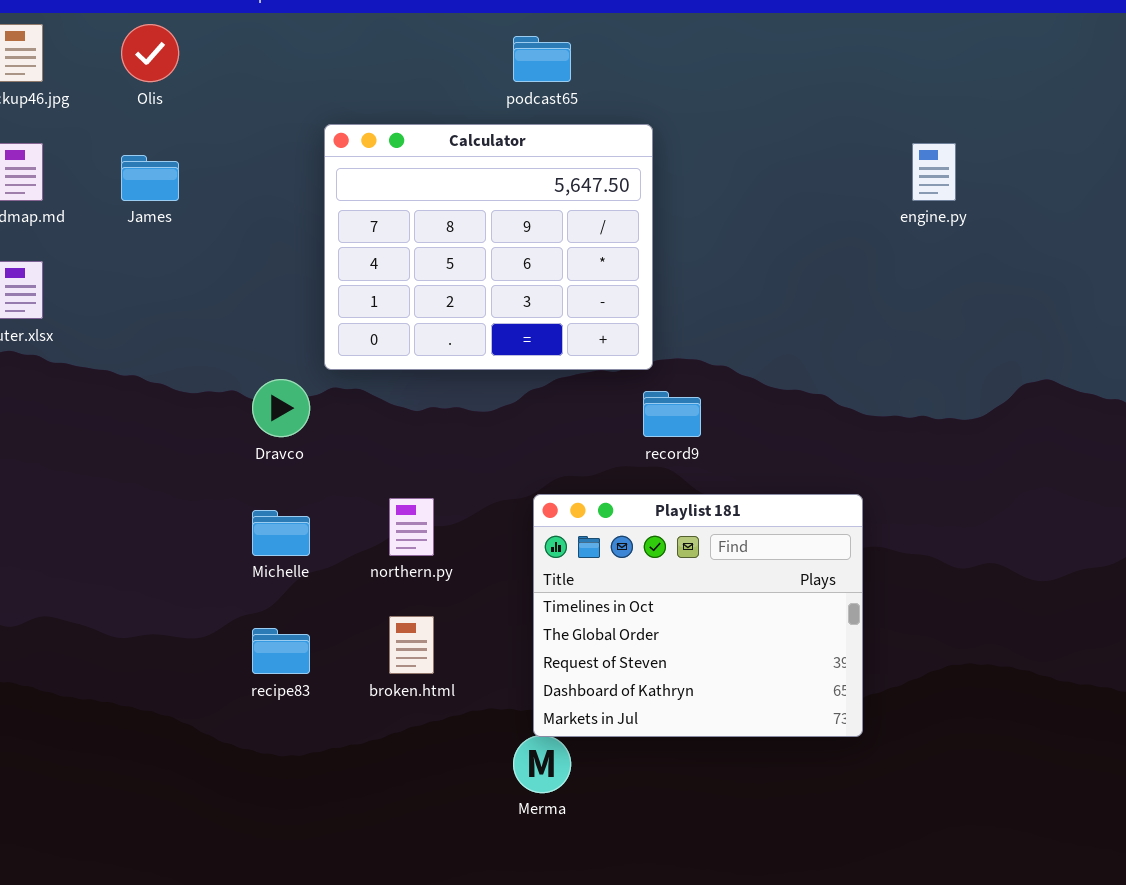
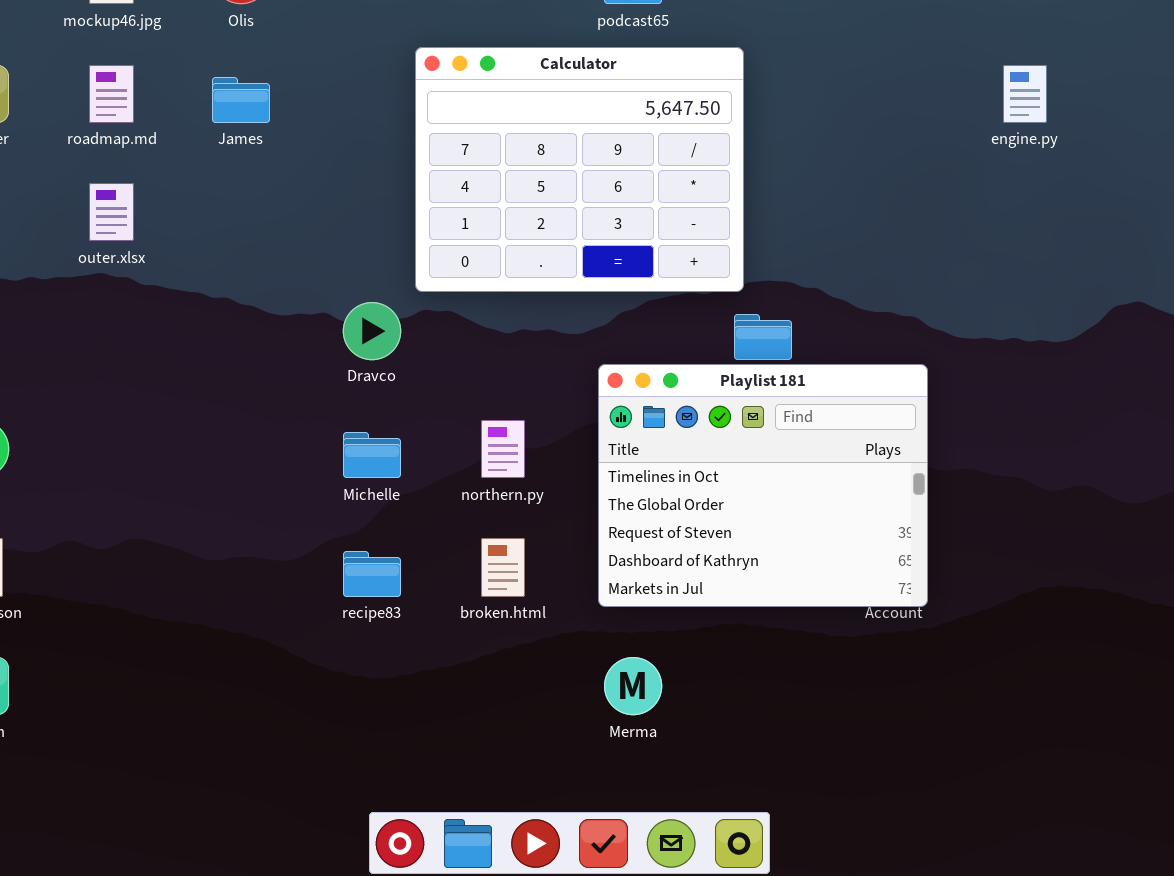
Playlist 181: [533,494,863,737] -> [598,364,928,607], moved

